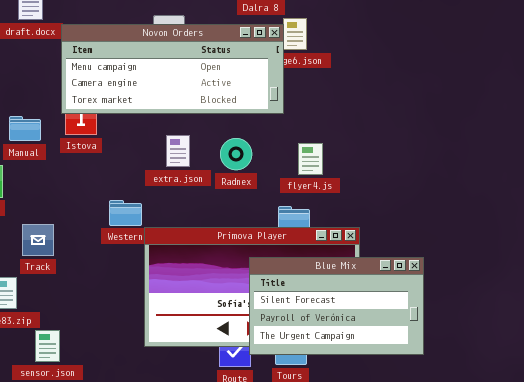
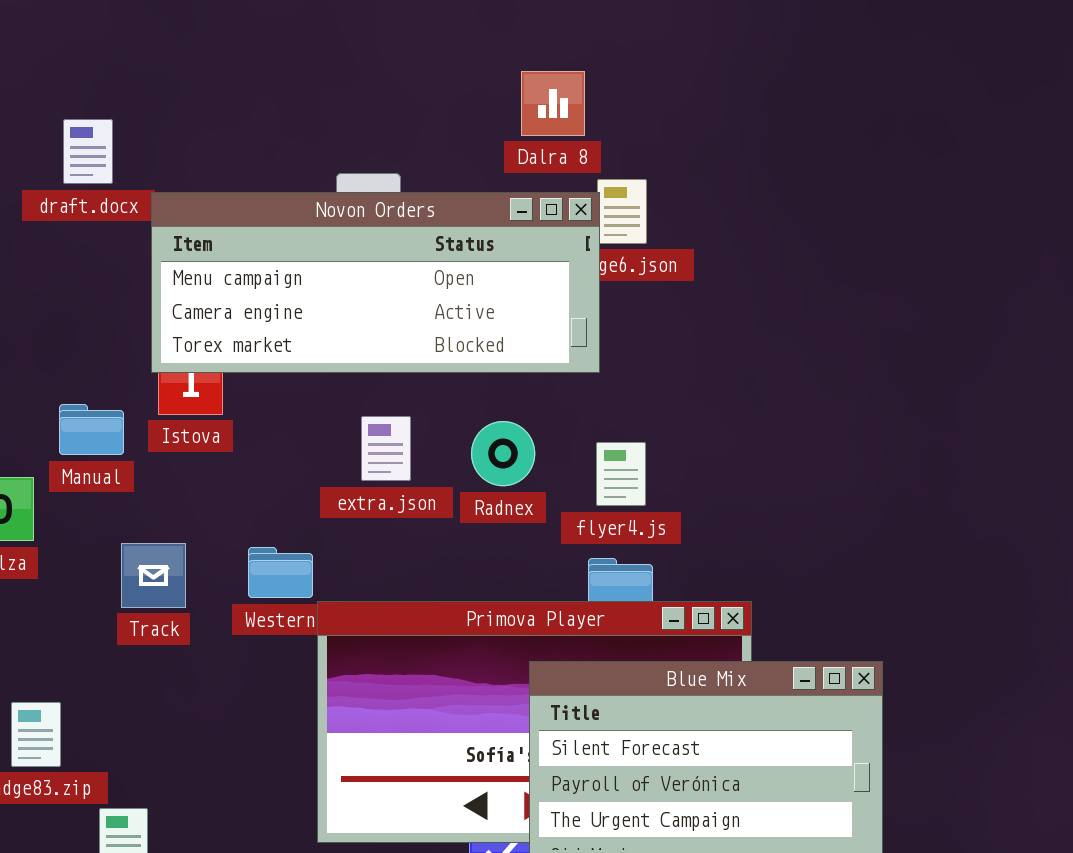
Manual: [9,116,41,141] -> [59,404,124,455], moved
flyer4.js: [298,143,323,175] -> [596,442,646,506], moved
Track: [22,224,54,256] -> [121,543,186,608], moved

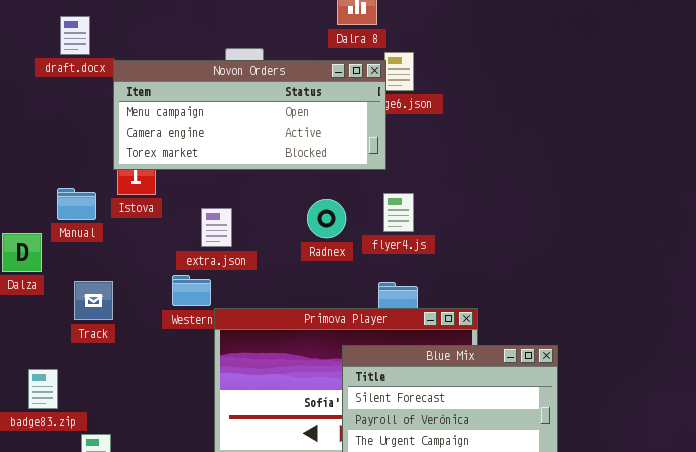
extra.json: [361,416,411,481] -> [201,208,232,247], moved
flyer4.js: [596,442,646,506] -> [383,193,414,232], moved
Track: [121,543,186,608] -> [74,281,113,320], moved

